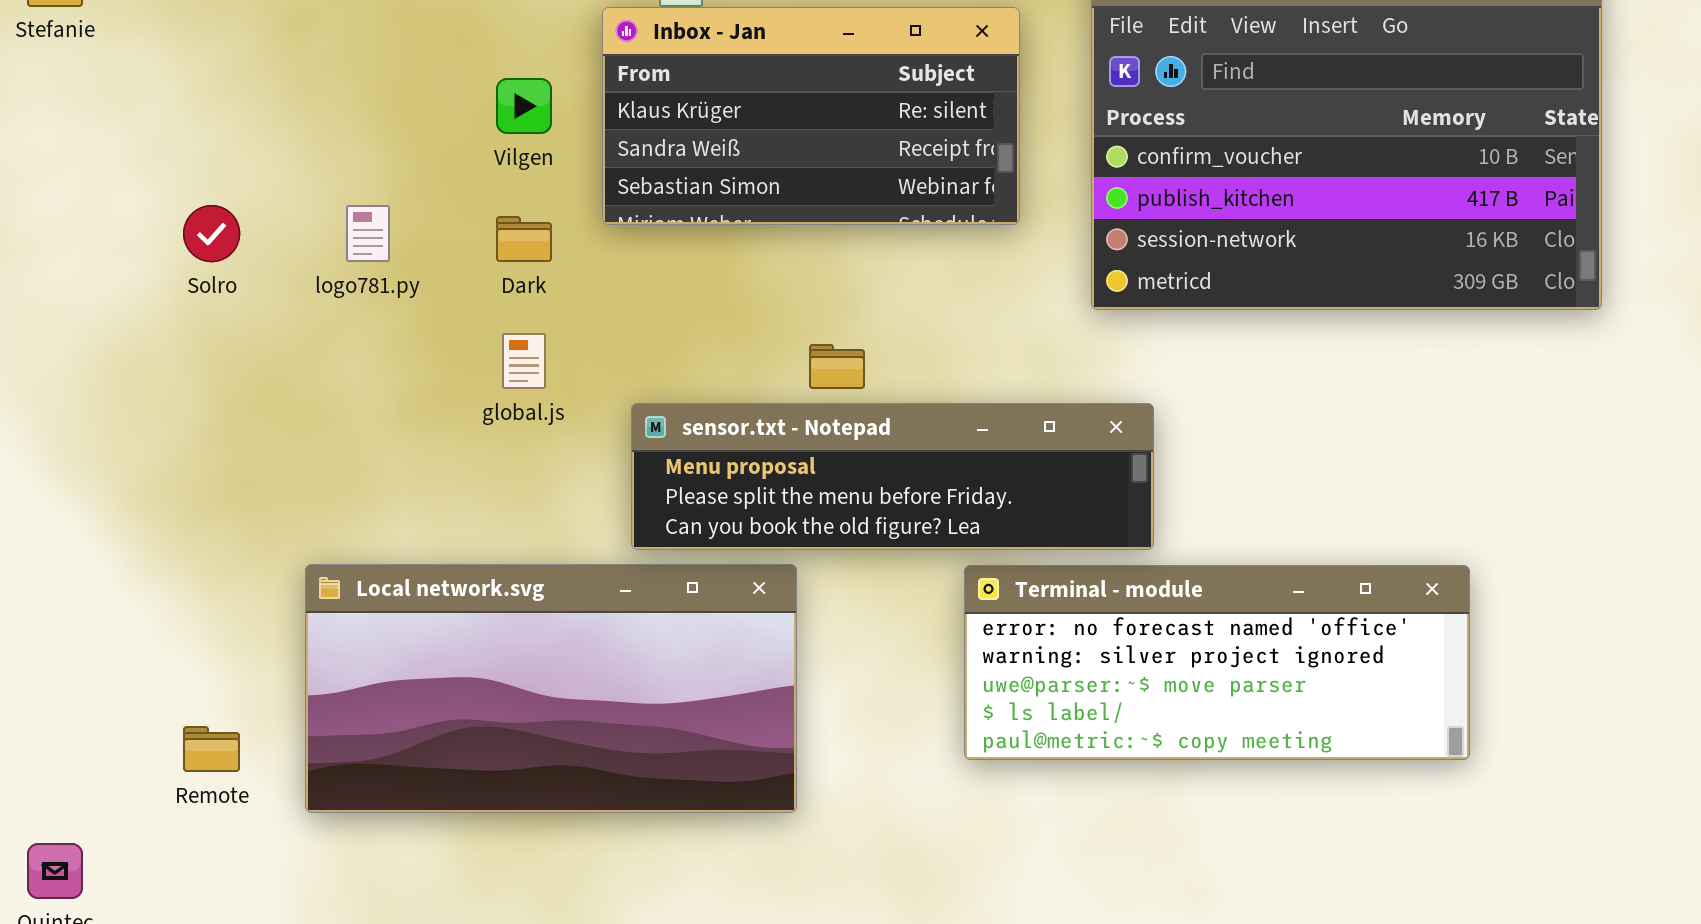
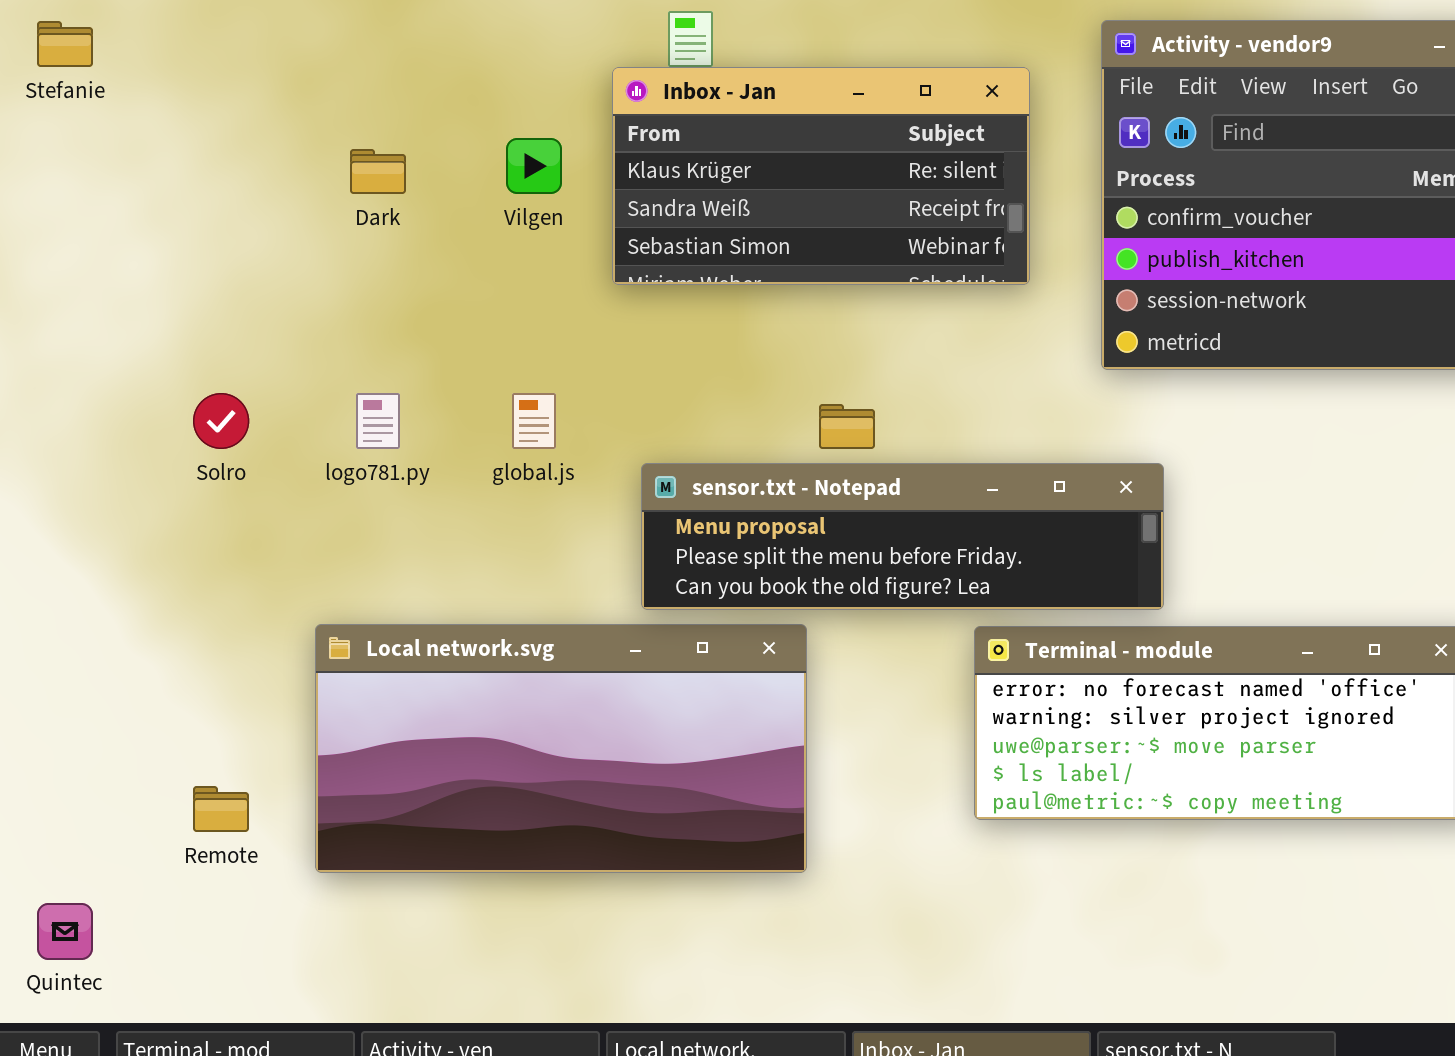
Solro: [183,205,240,262] -> [193,393,249,449], moved
logo781.py: [346,205,390,262] -> [356,393,400,449], moved
Dark: [496,216,552,262] -> [350,149,406,194], moved

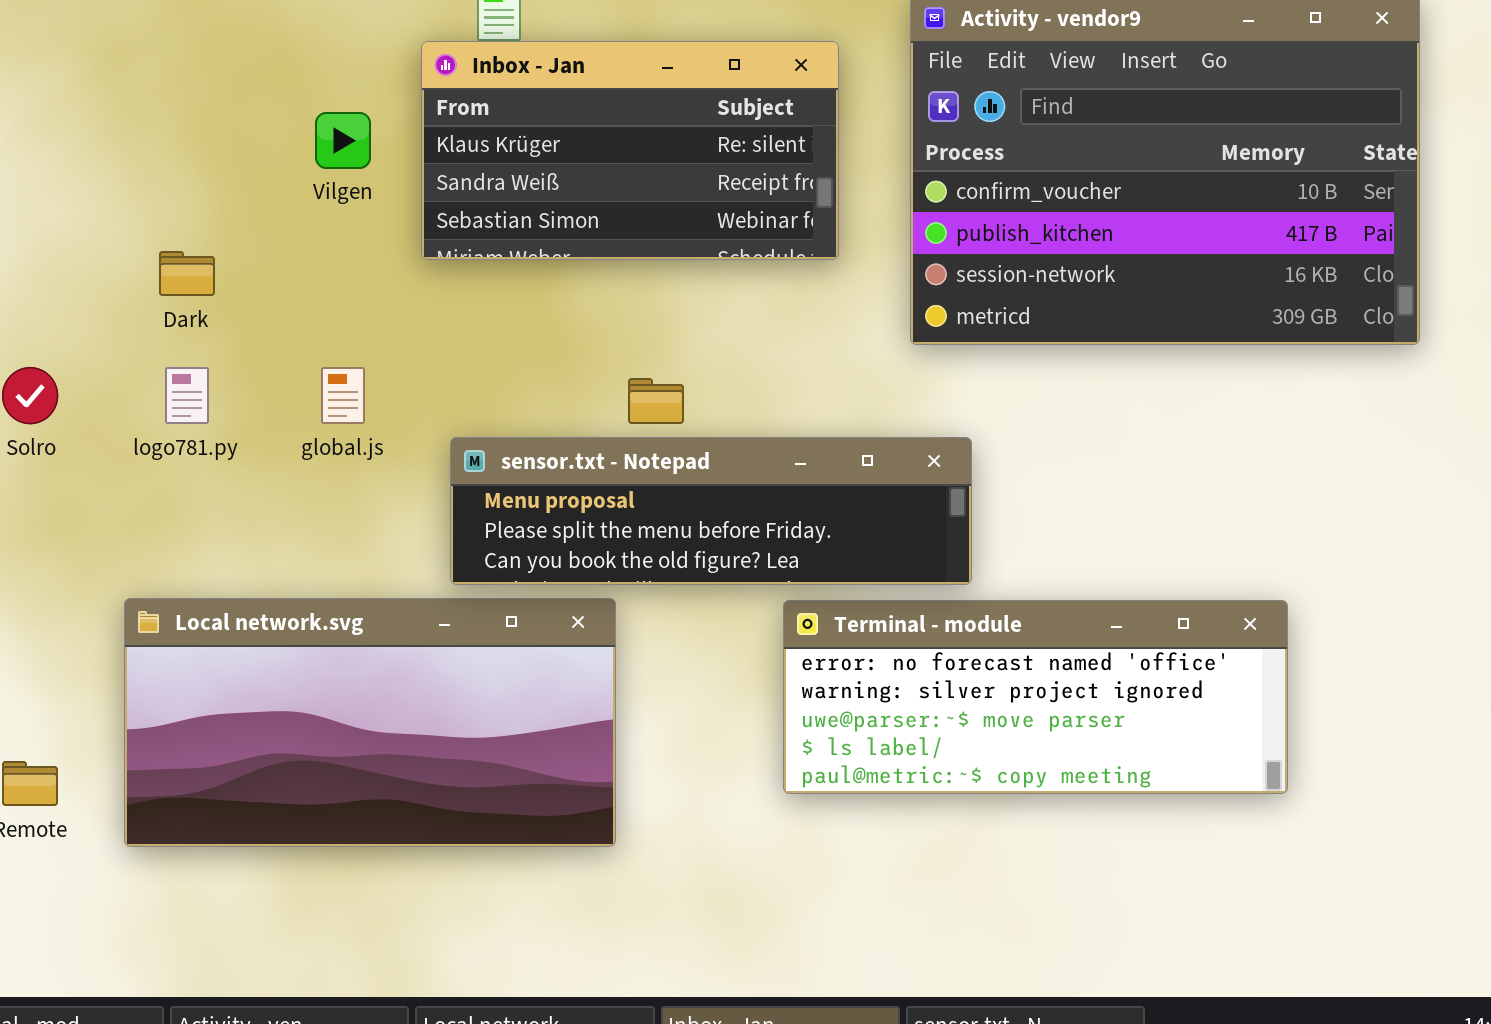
Dark: [350,149,406,194] -> [159,251,215,296], moved

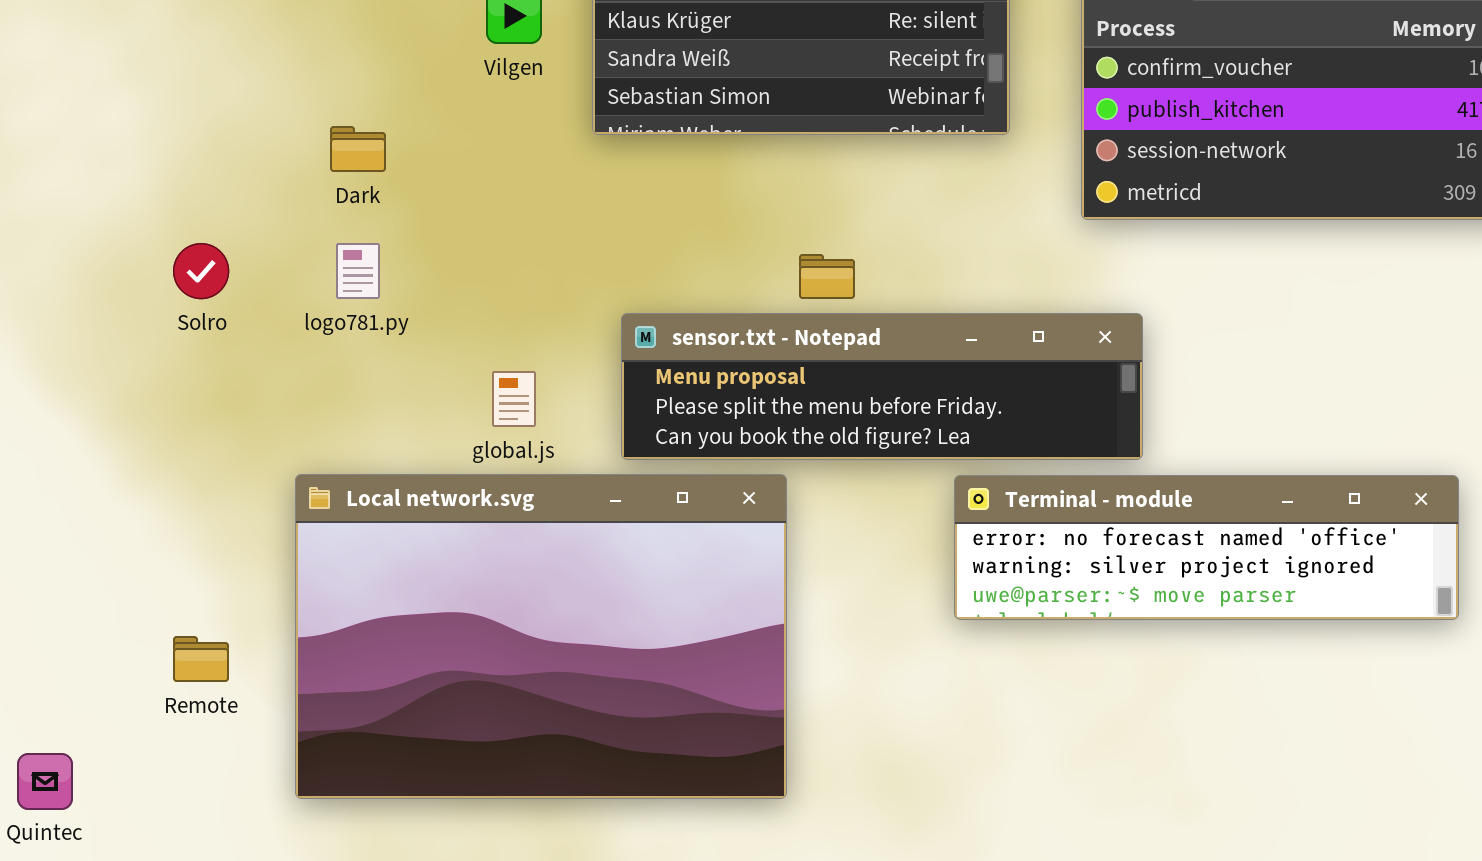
global.js: [321,367,365,424] -> [492,371,536,427], moved
Local network.svg: [124,598,616,847] -> [295,474,787,799], resized
Terminal - module: [783,600,1288,794] -> [954,475,1459,620], resized

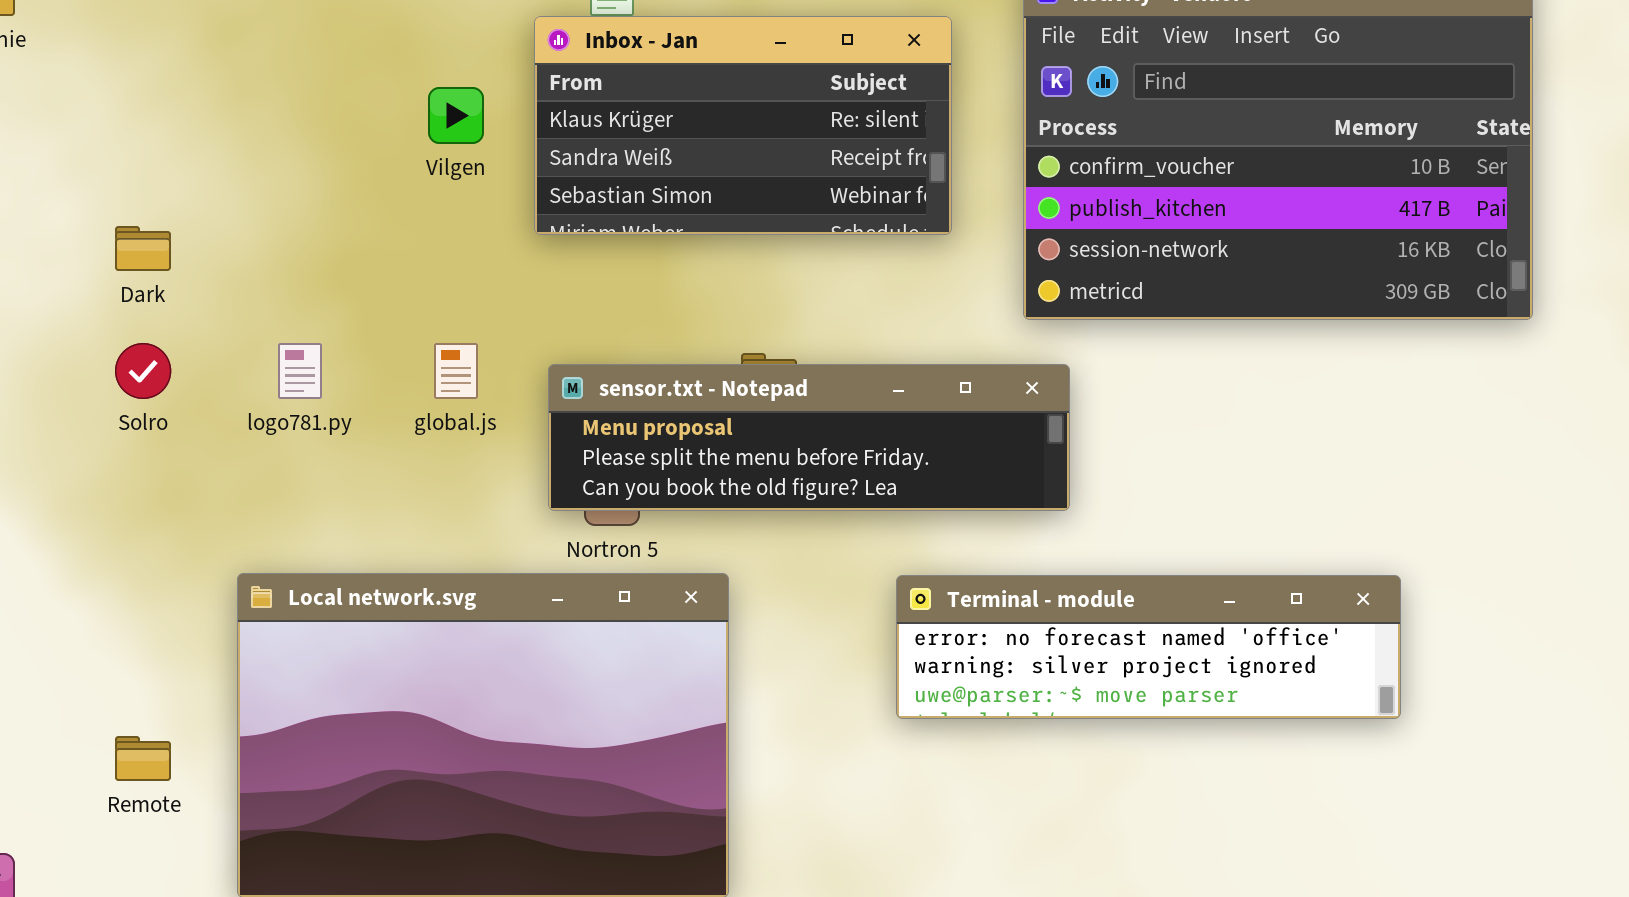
Dark: [330,126,386,172] -> [115,226,171,271], moved
sensor.txt - Notepad: [621,313,1143,460] -> [548,364,1070,511], moved
global.js: [492,371,536,427] -> [434,343,478,399], moved

